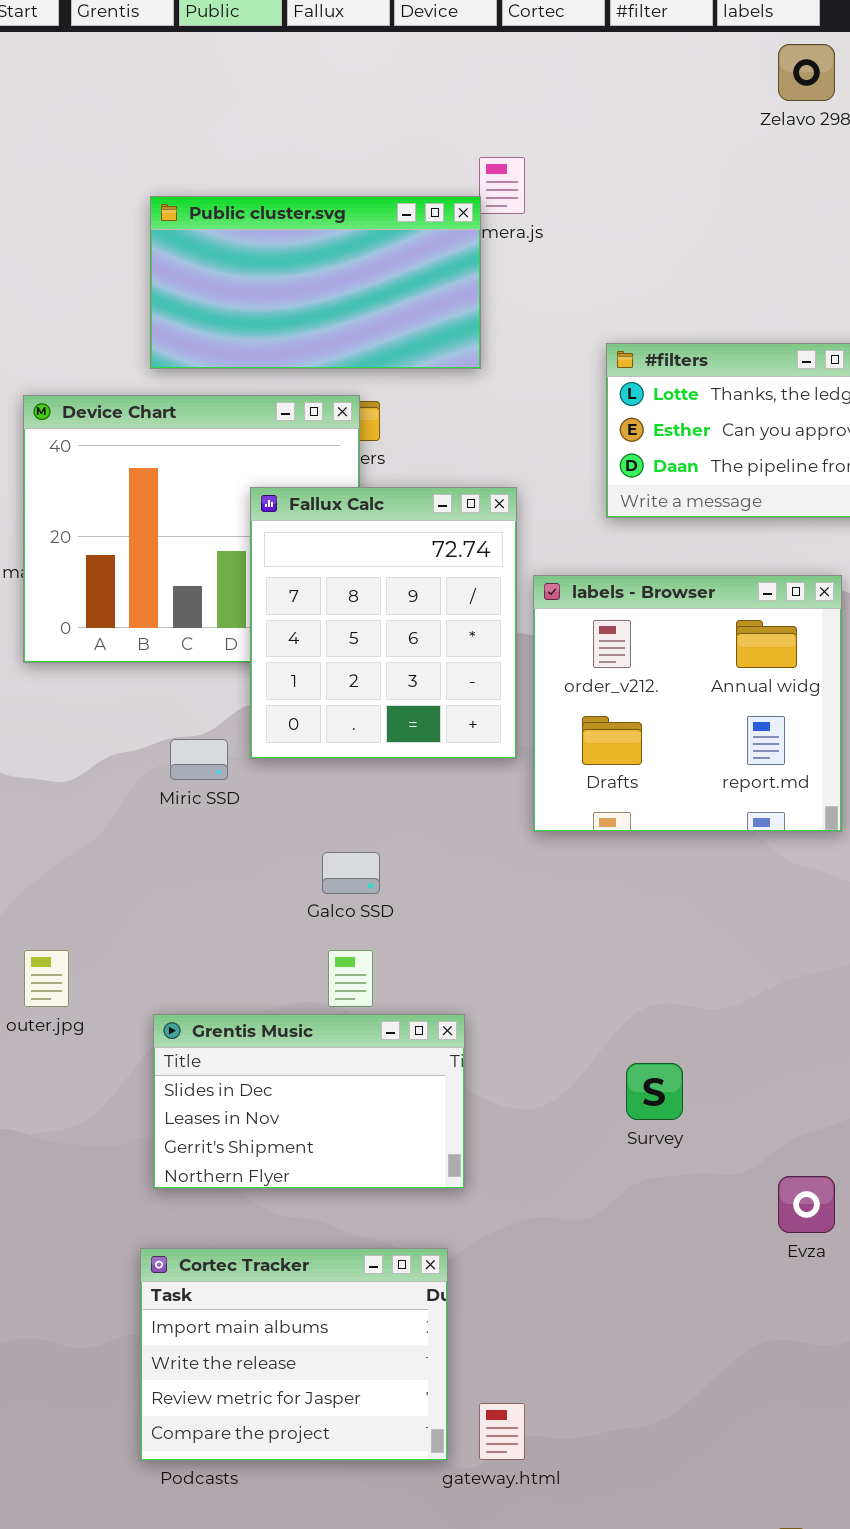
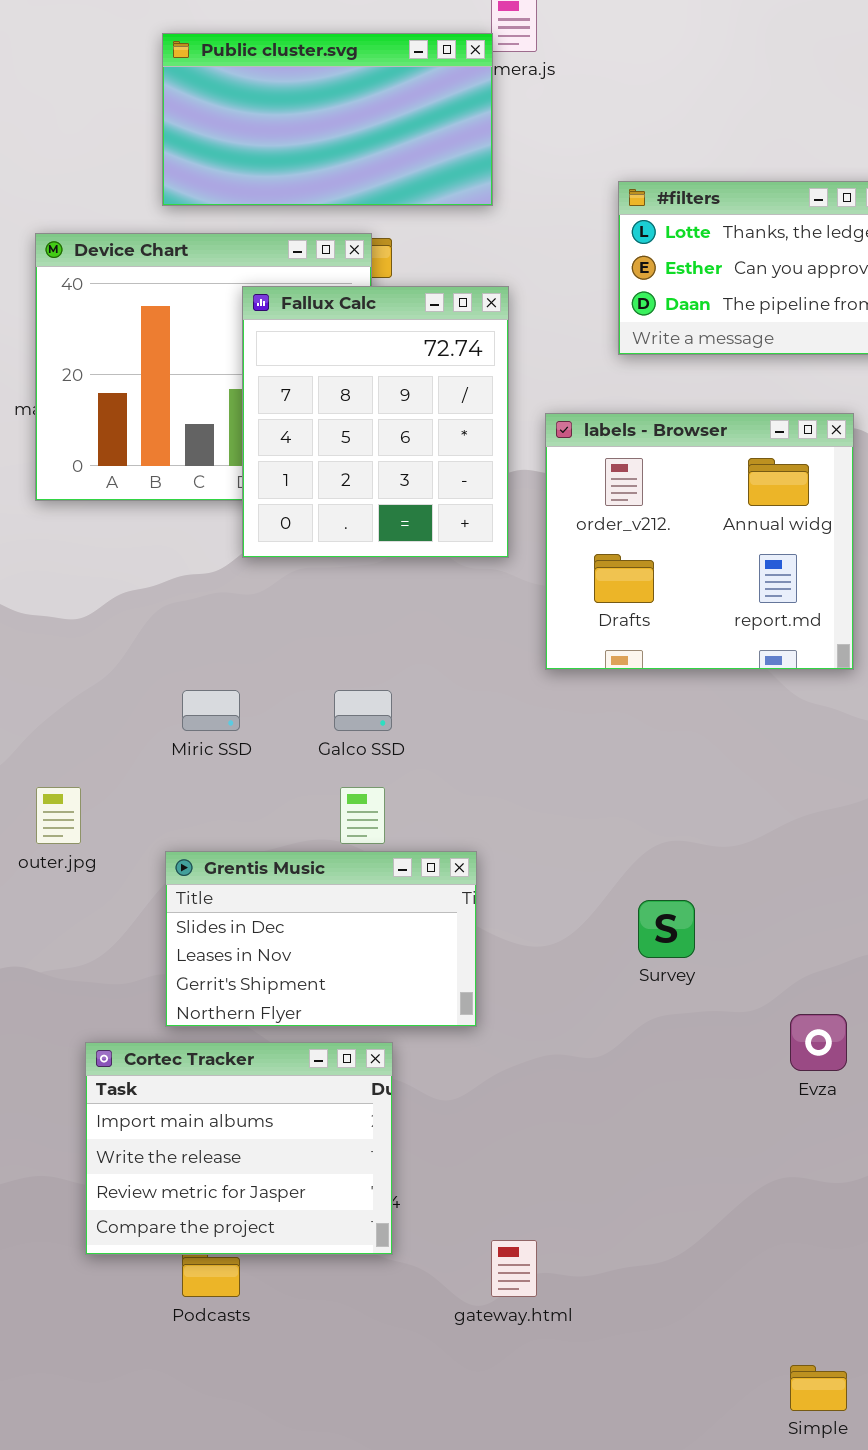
Fallux Calc: [250,487,517,759] -> [242,286,509,558], moved
Miric SSD: [170,739,228,780] -> [182,690,240,731], moved
Cortec Tracker: [140,1248,448,1461] -> [85,1042,393,1255], moved

